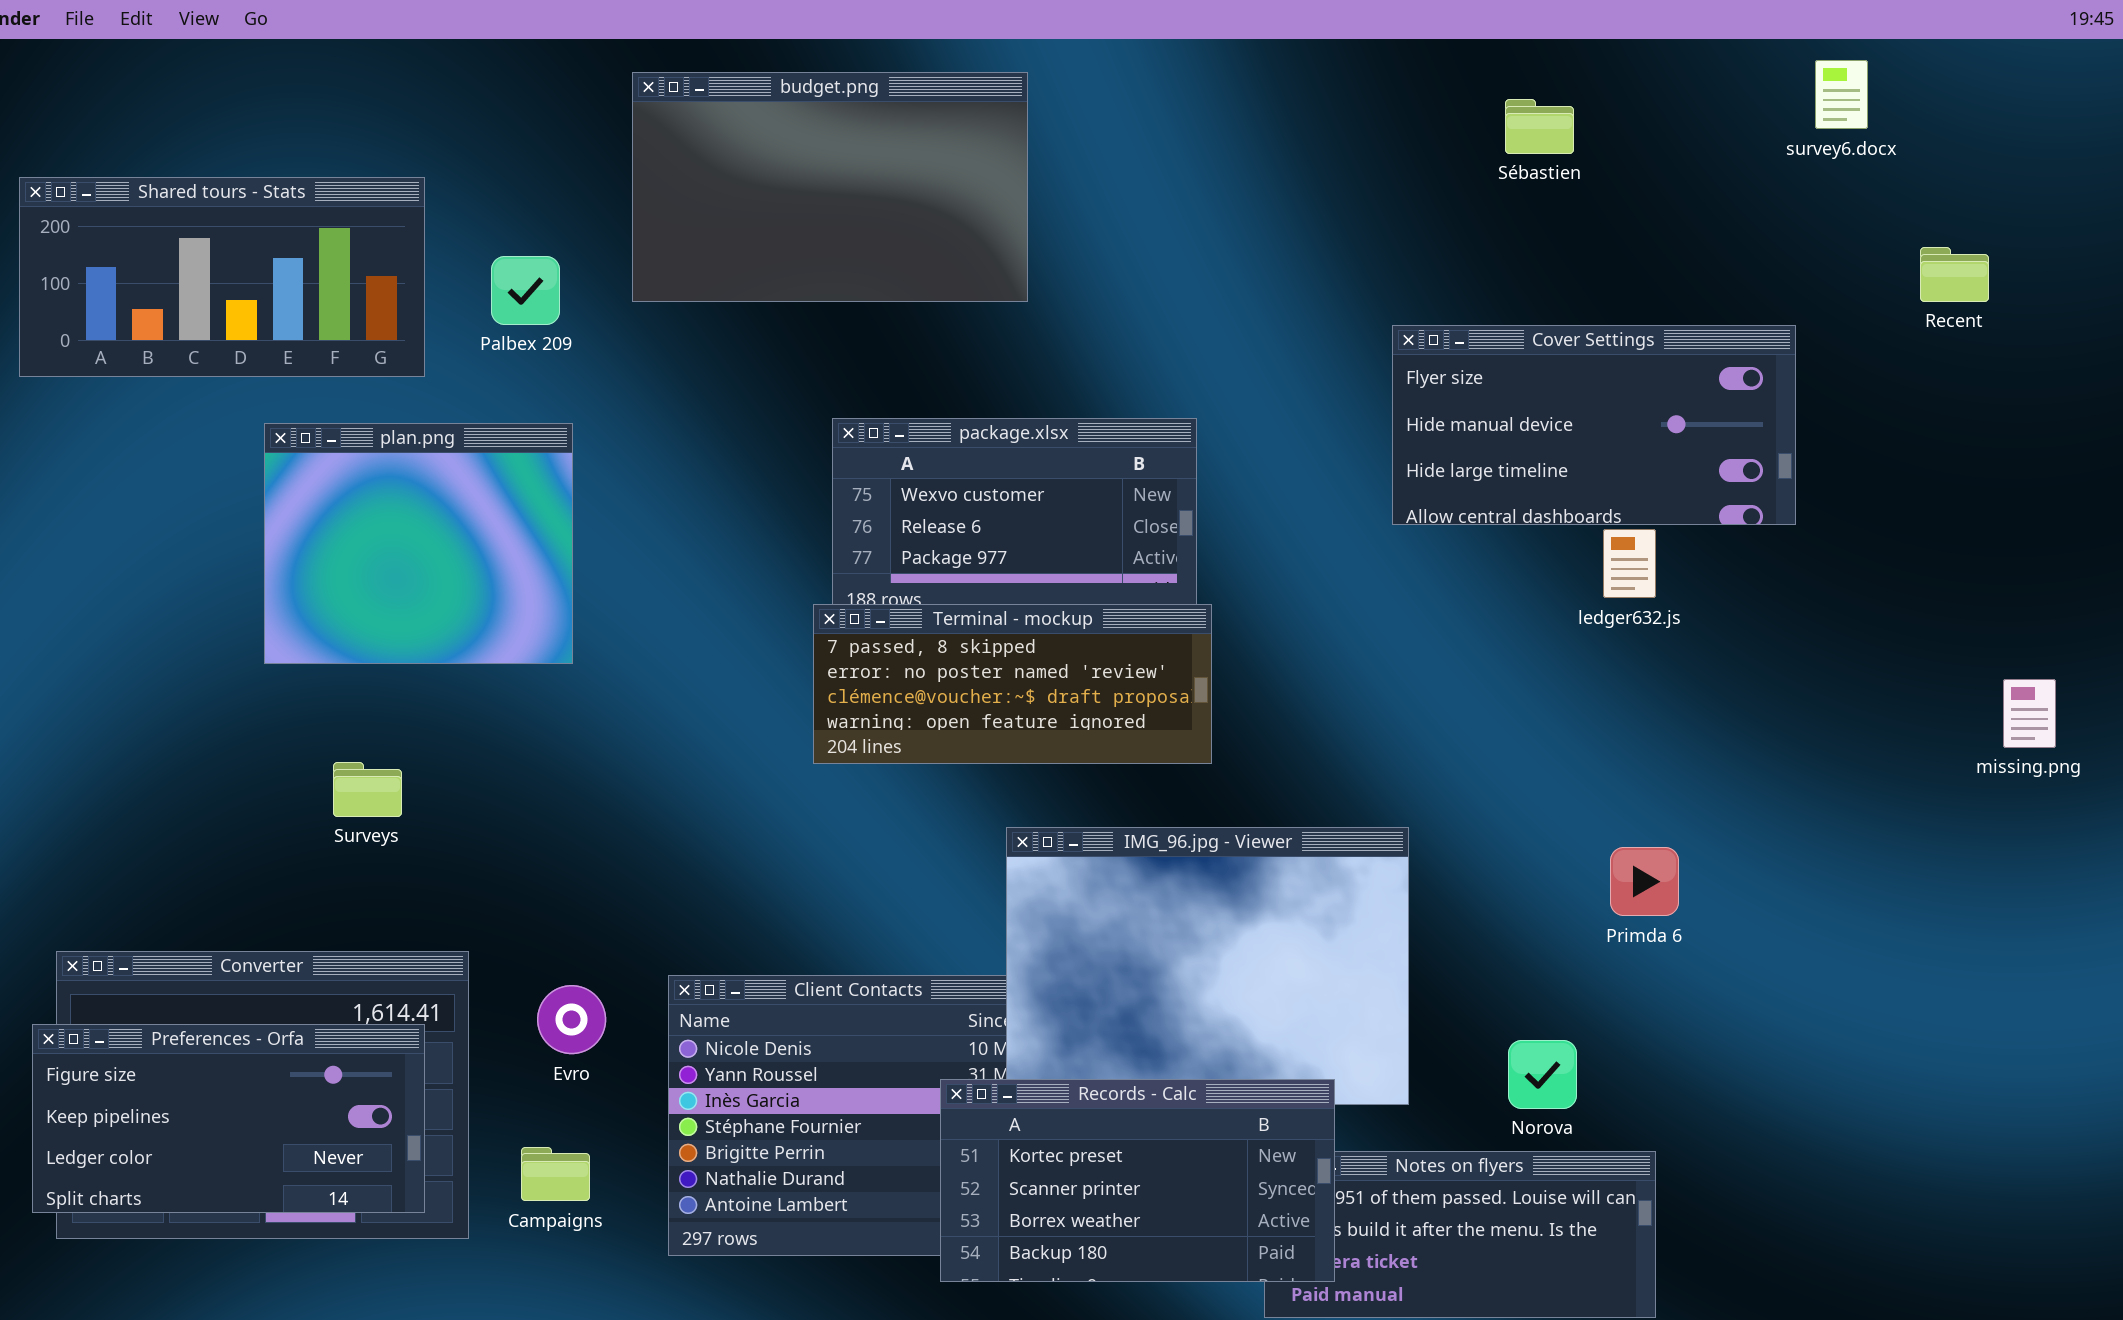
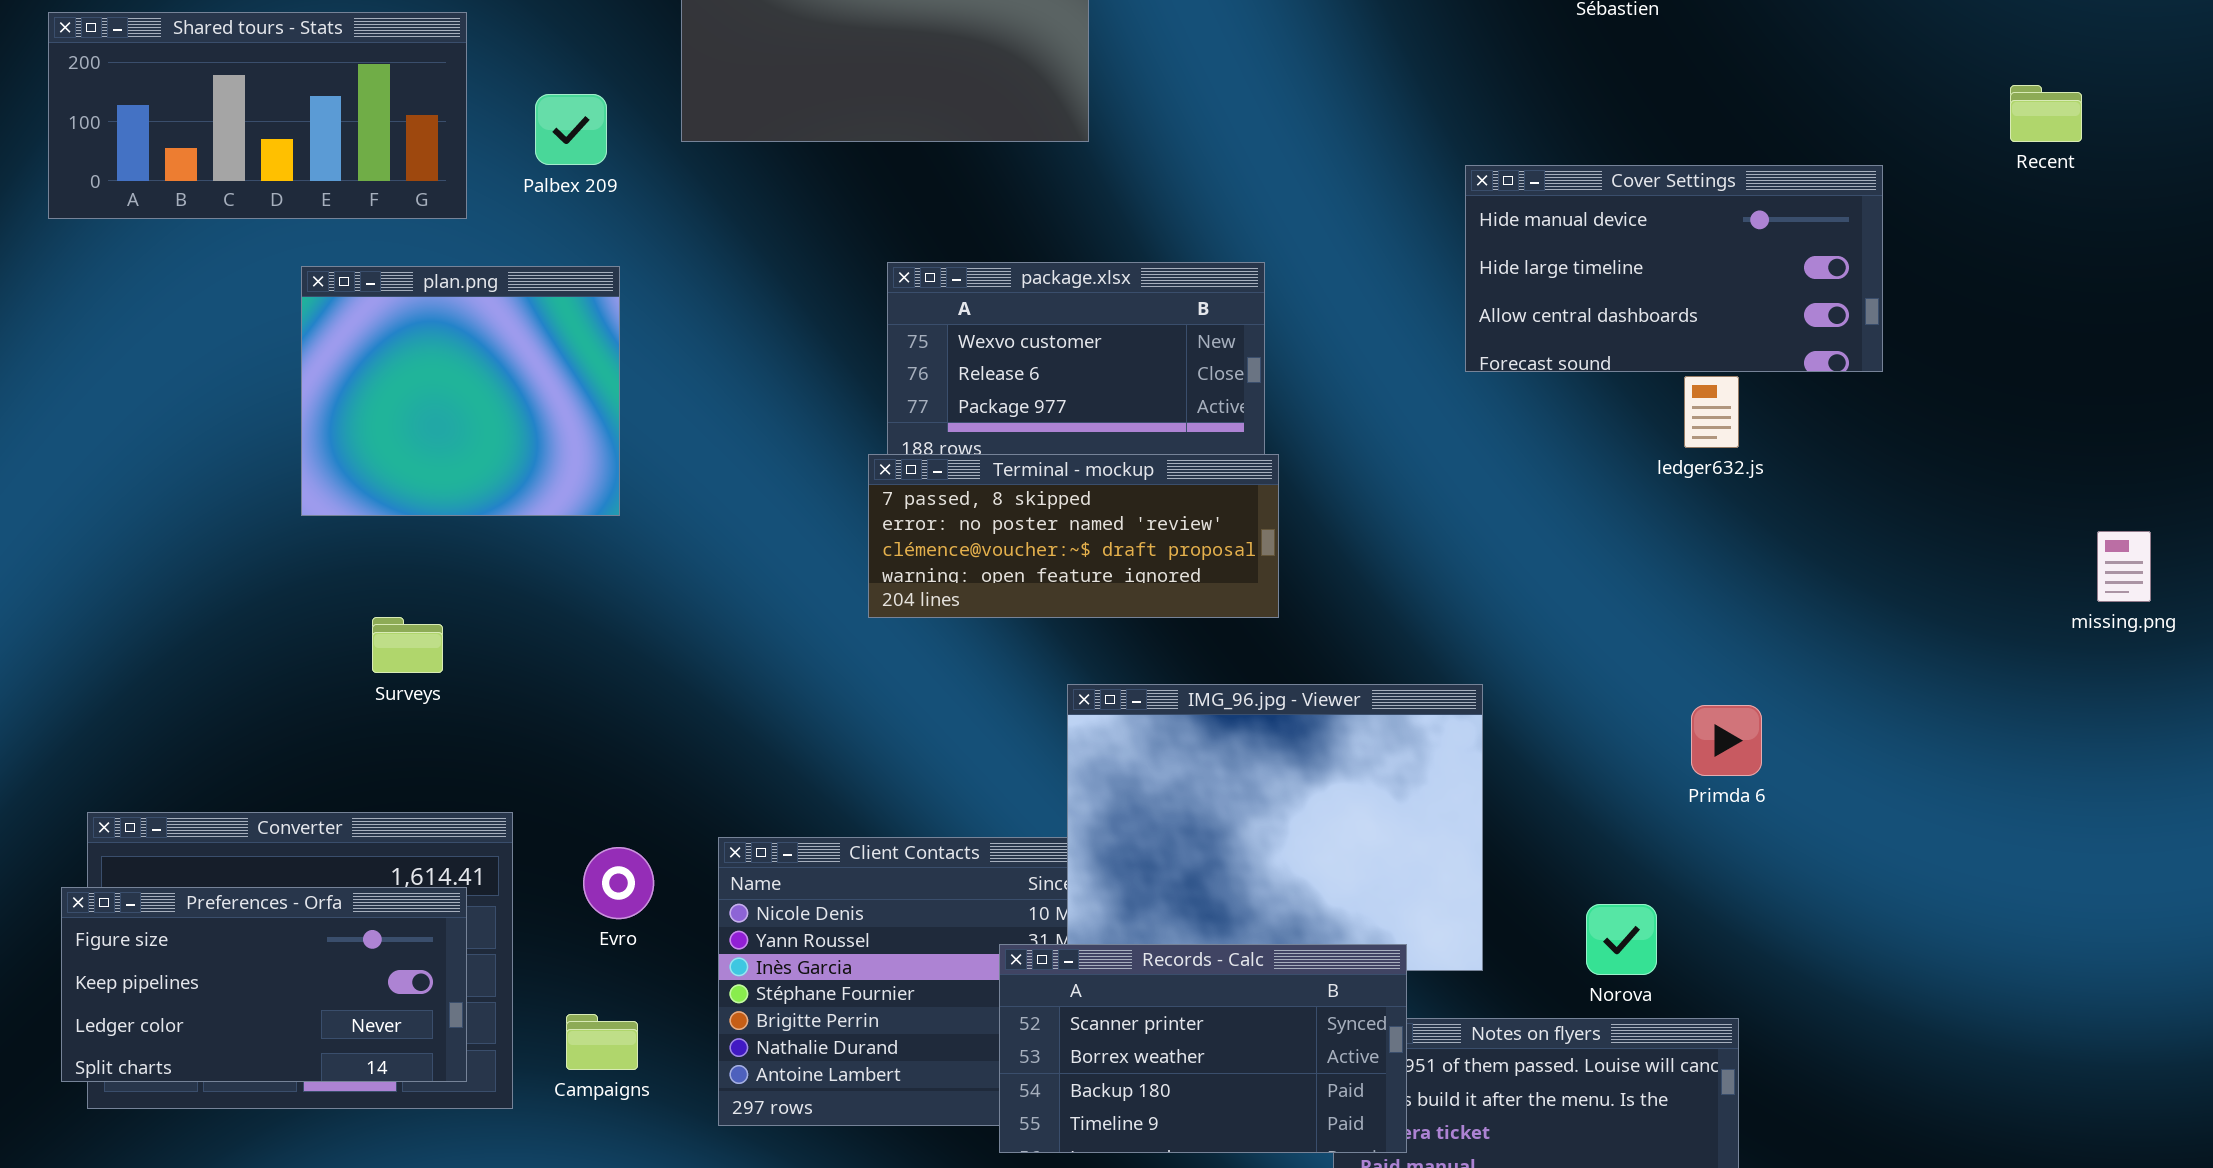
Cover Settings: [1392,325,1796,525] -> [1465,165,1883,372], scrolled down 1 row
Records - Calc: [940,1079,1335,1282] -> [999,944,1407,1153], scrolled down 1 row

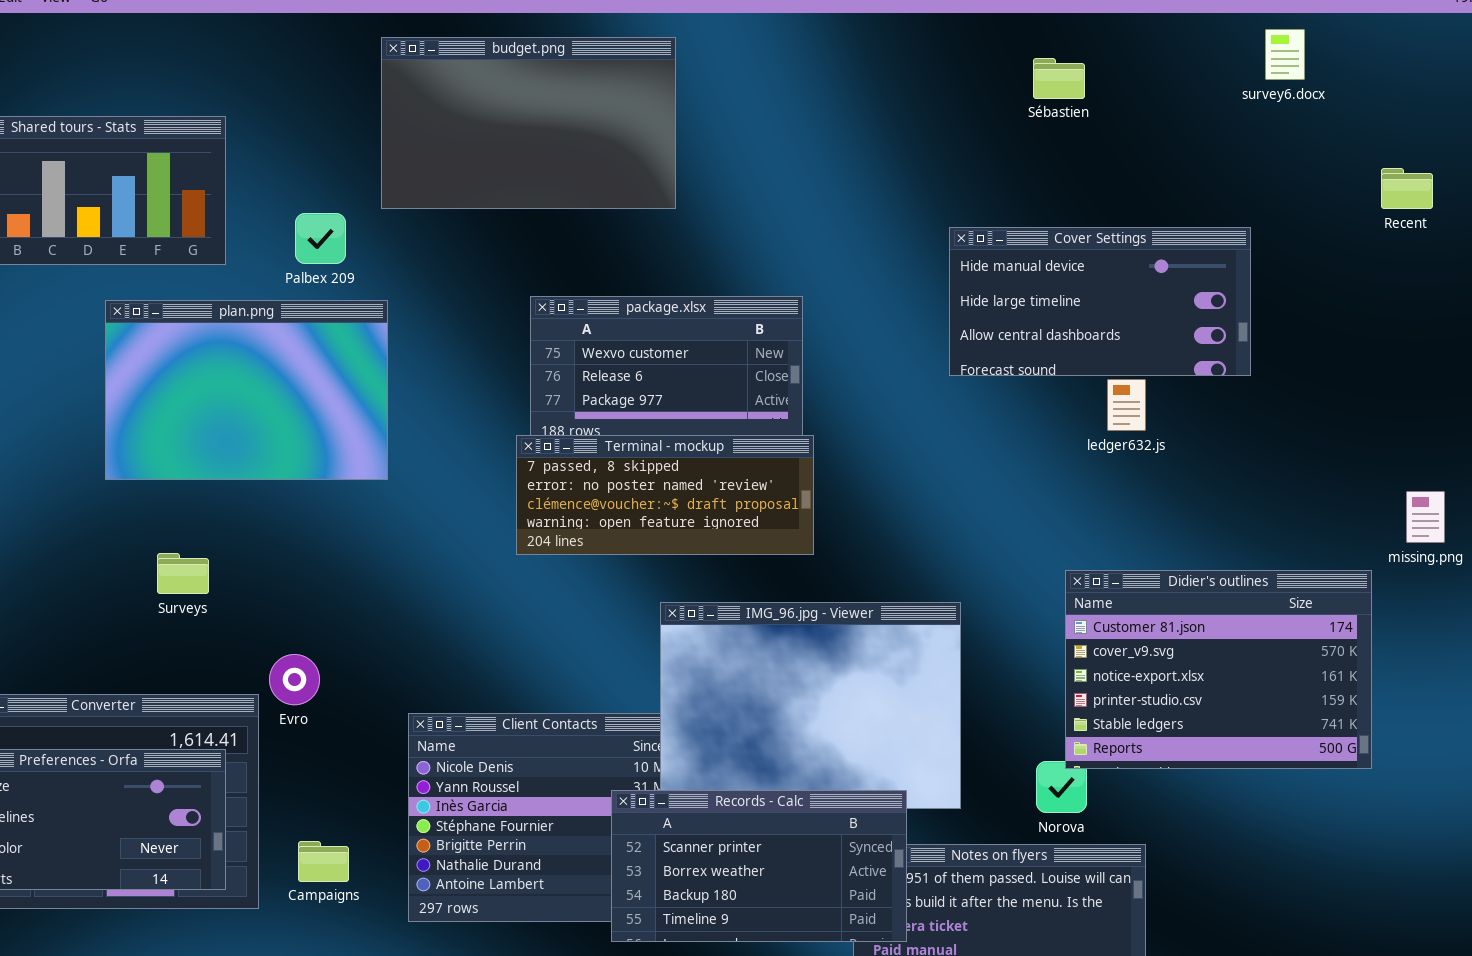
Recent: [2010,85,2082,142] -> [1381,168,1433,209], moved
Palbex 209: [535,94,607,165] -> [295,213,346,264], moved
plan.png: [301,266,620,516] -> [105,300,388,480], resized
Didier's outlines: none -> [1065,570,1372,769], opened
Evro: [583,847,654,919] -> [269,654,320,705], moved

